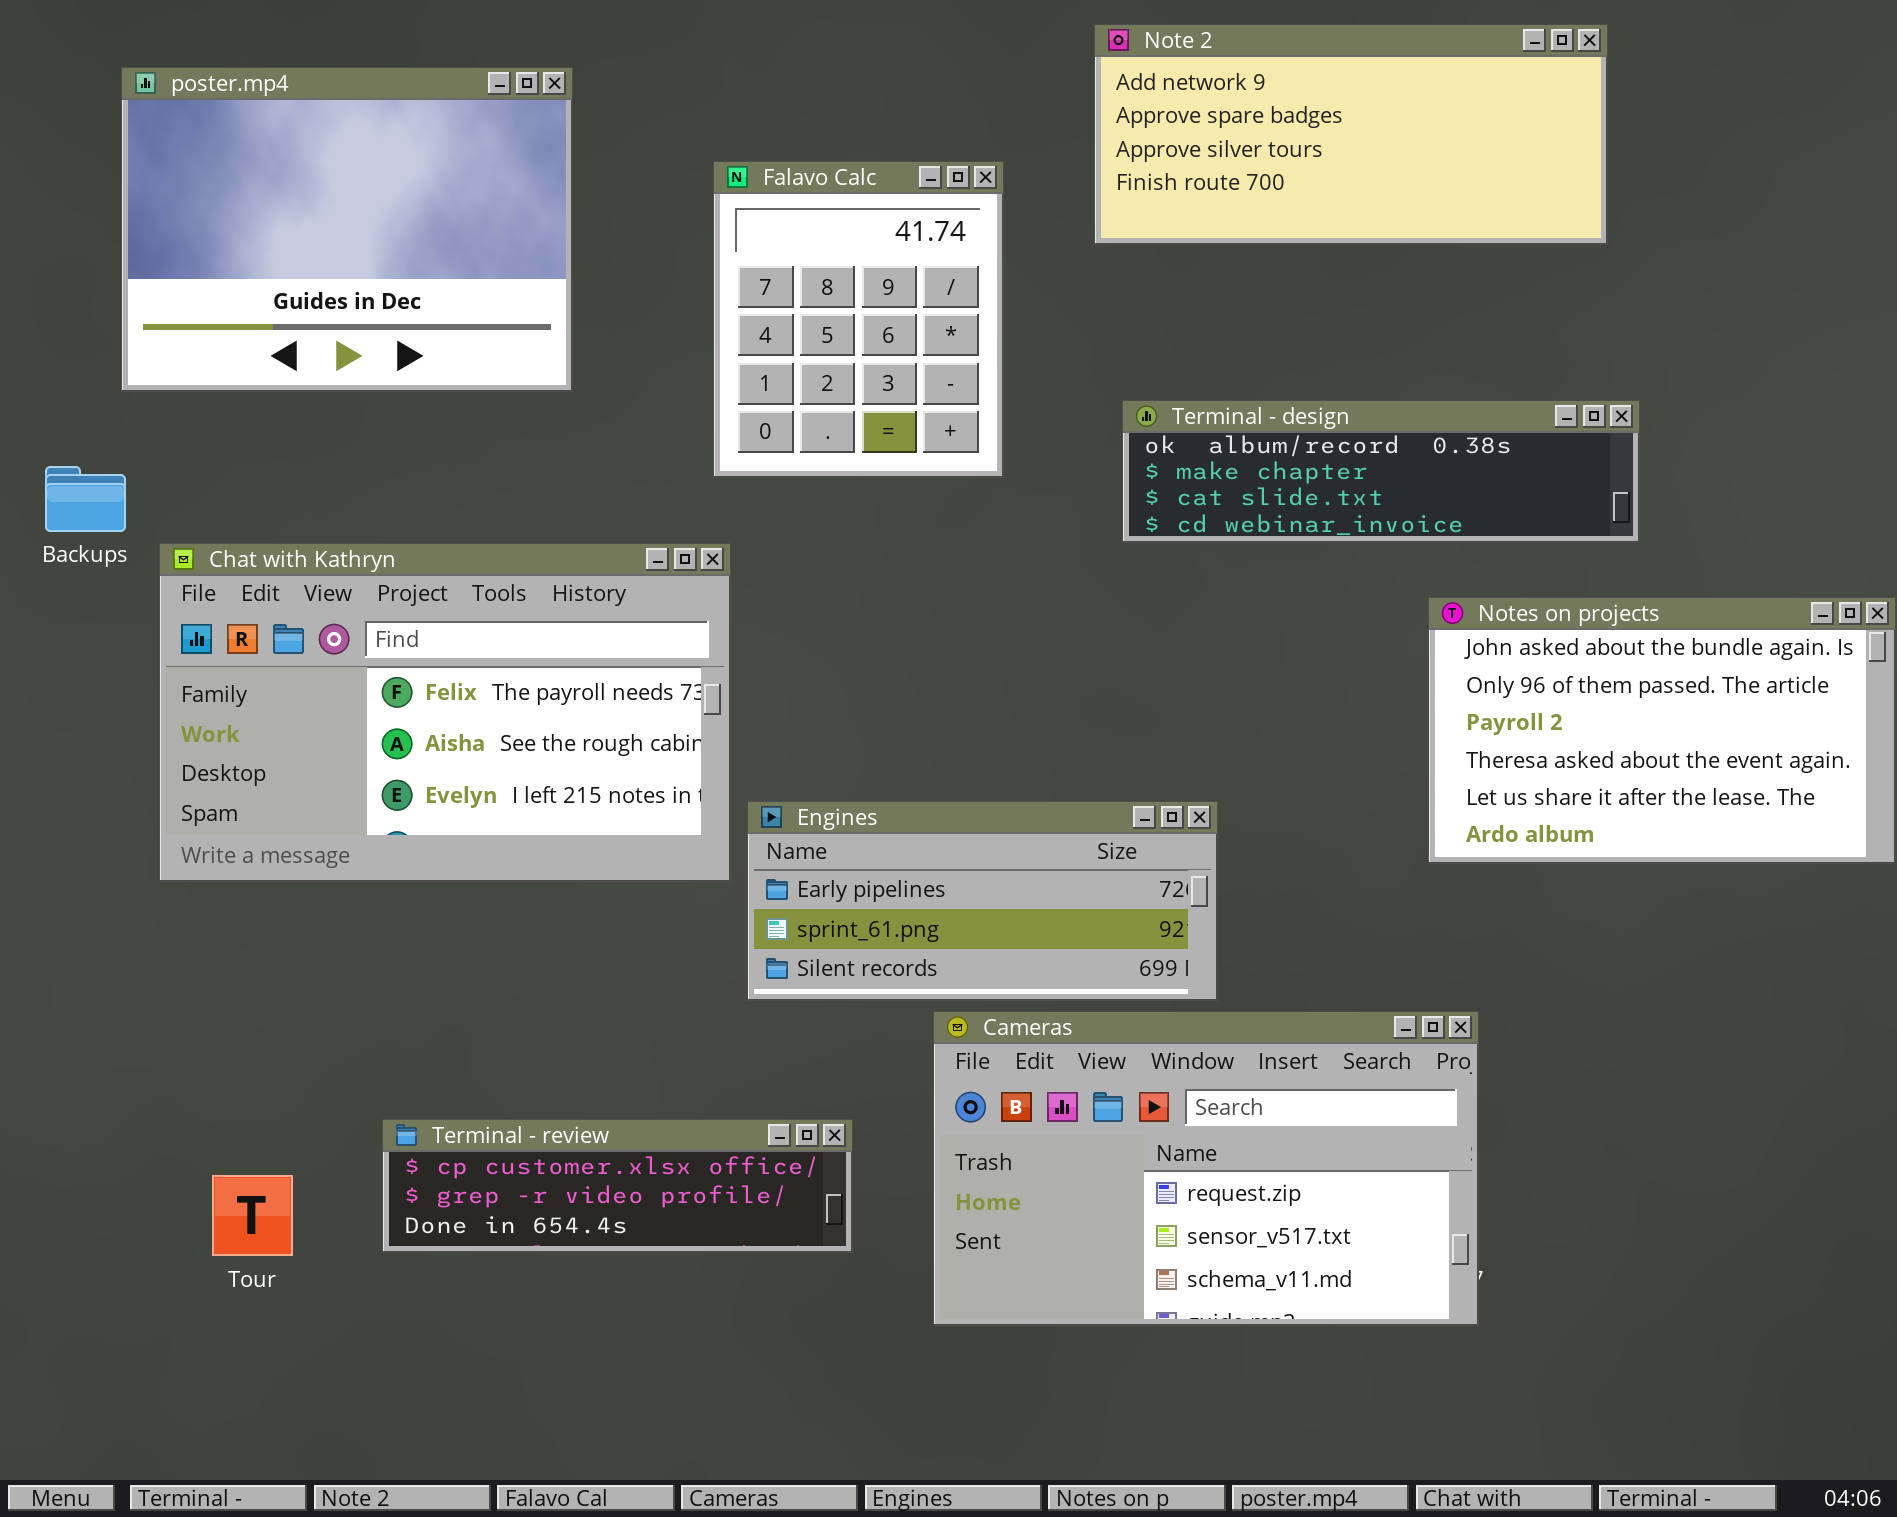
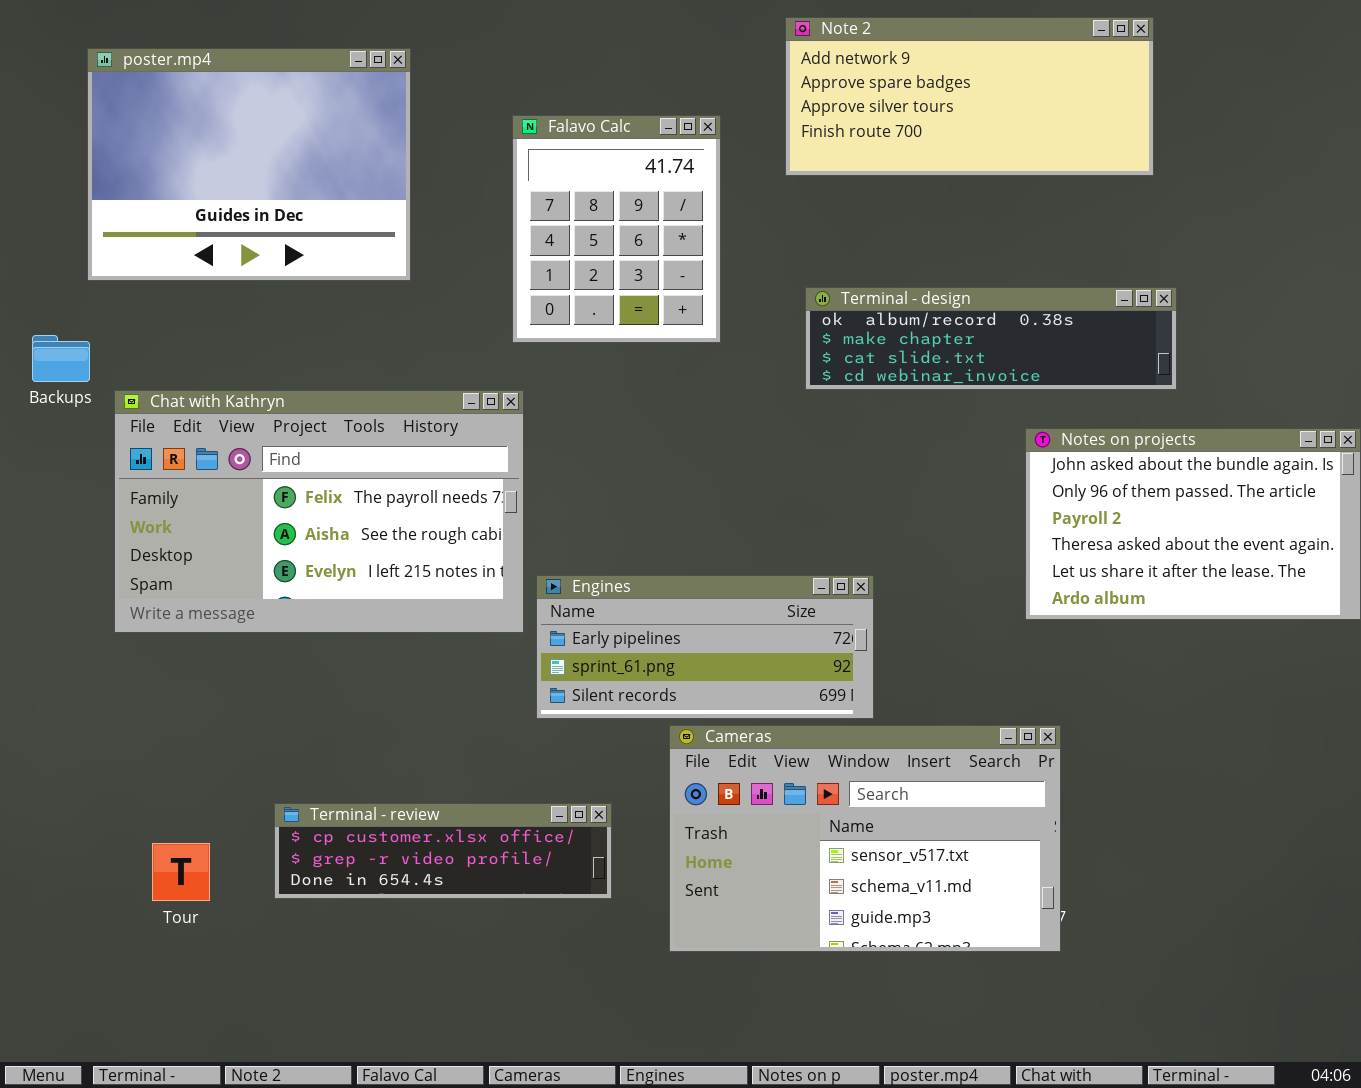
Cameras: [933,1011,1479,1326] -> [669,725,1061,952], scrolled down 1 row

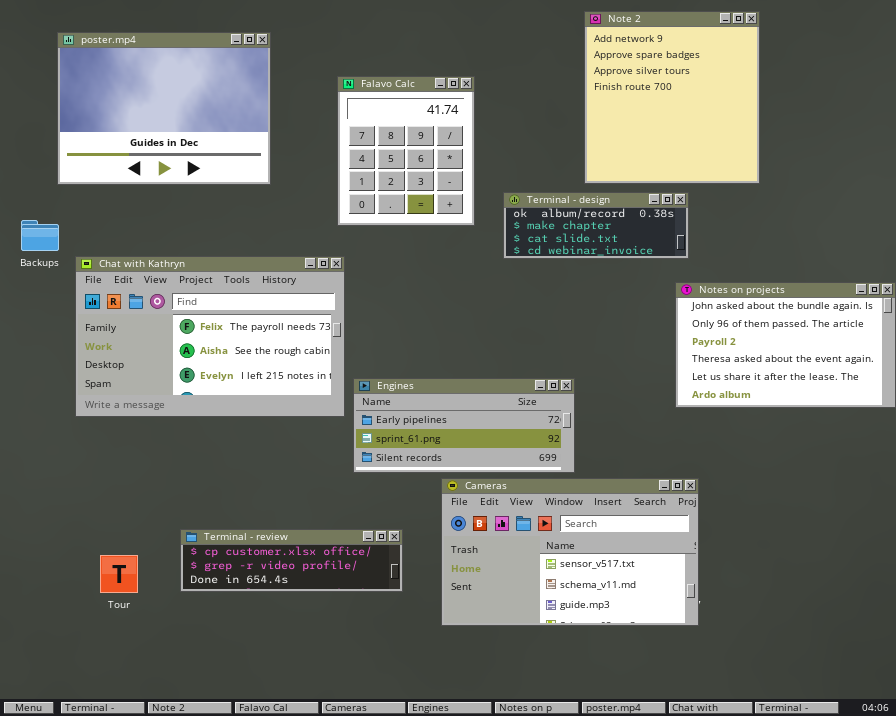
Note 2: [785,17,1154,176] -> [584,11,760,184], resized
Terminal - design: [805,287,1177,390] -> [503,192,689,259], moved, resized

